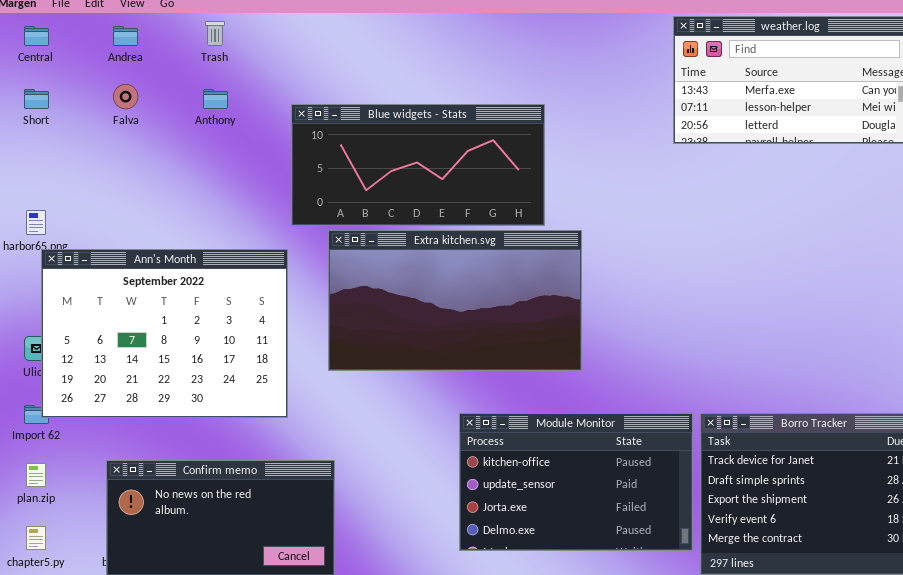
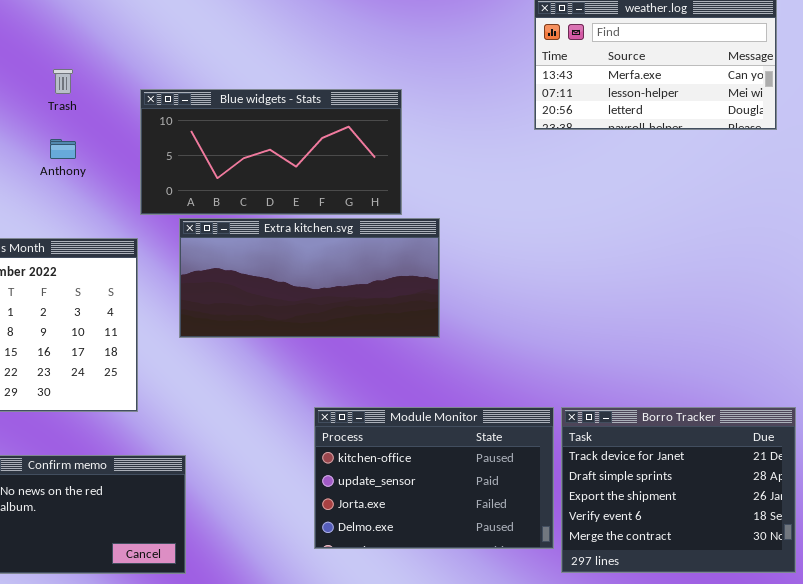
Trash: [205,21,225,46] -> [53,69,73,94], moved
Anthony: [203,89,228,109] -> [50,139,76,159], moved
Extra kitchen.svg: [328,230,582,371] -> [179,218,440,338], resized

